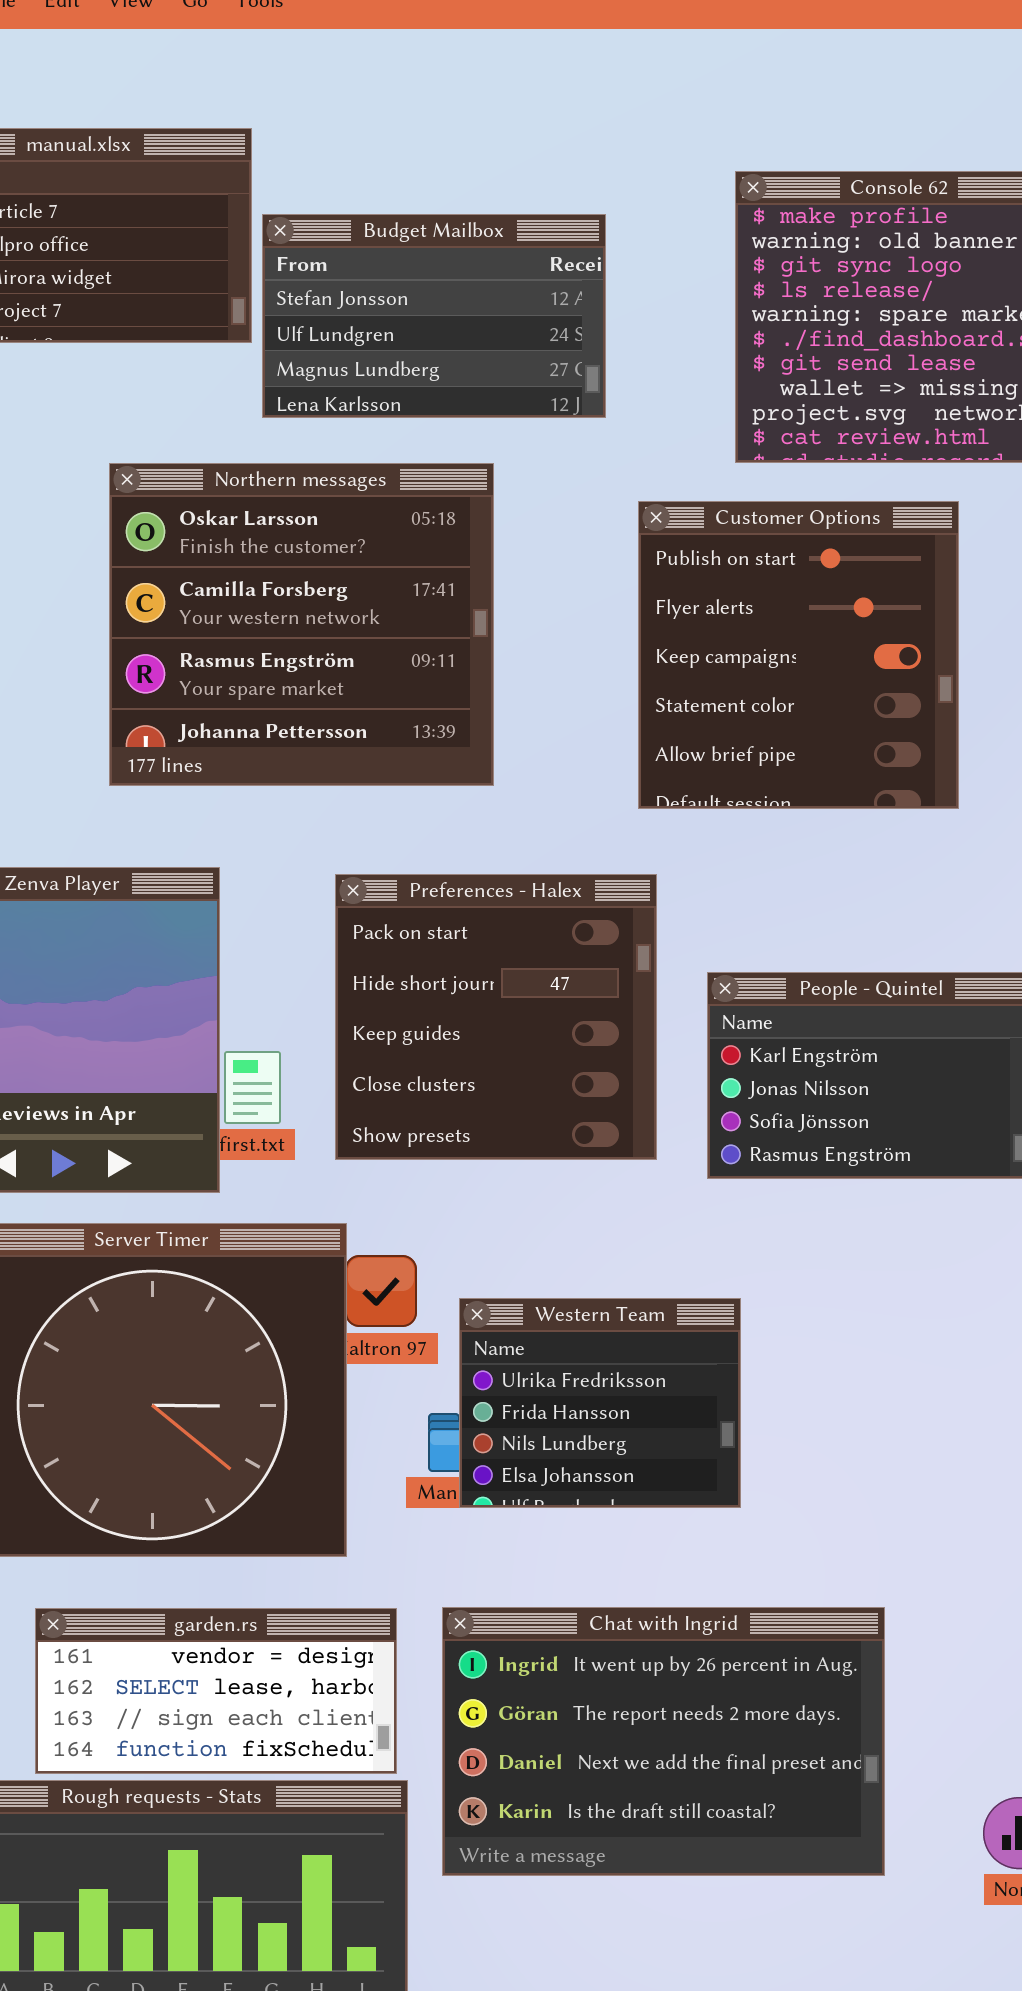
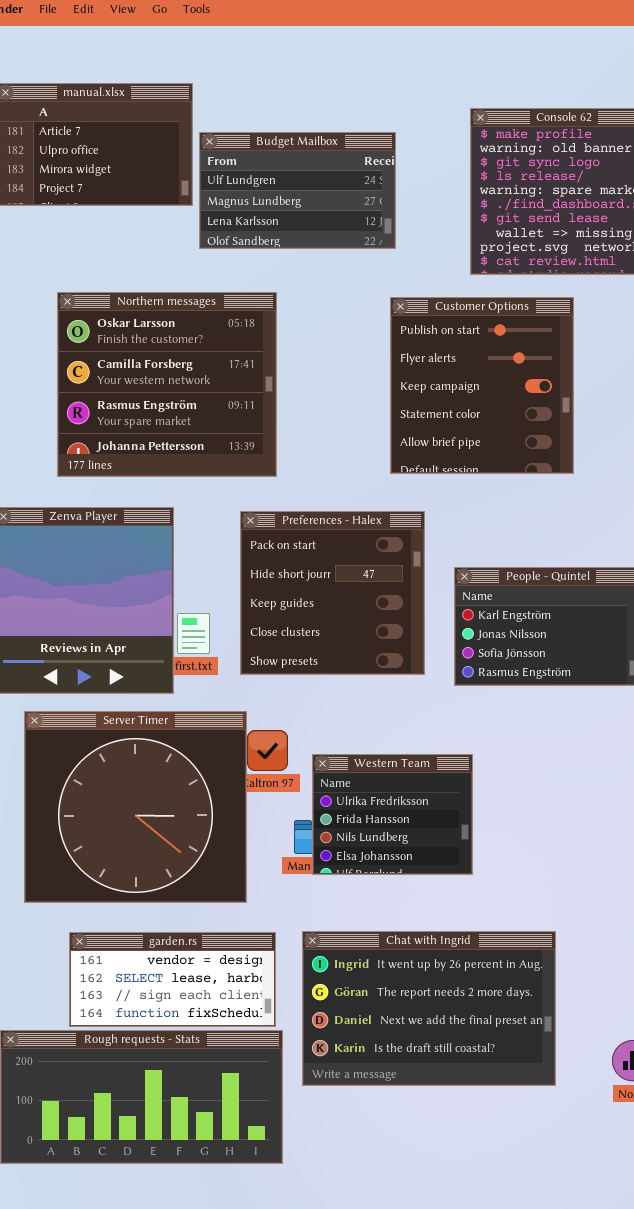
Budget Mailbox: [262,214,606,418] -> [199,132,396,249], scrolled down 1 row
Northern messages: [109,463,494,786] -> [57,292,277,477], moved
Customer Options: [638,501,959,809] -> [390,297,574,474], moved

